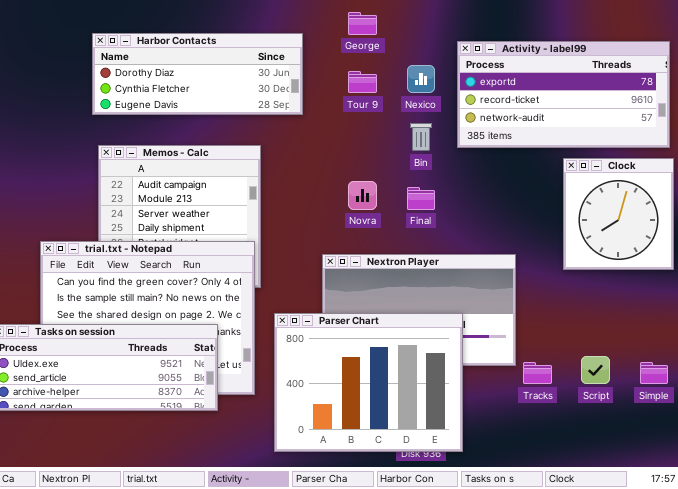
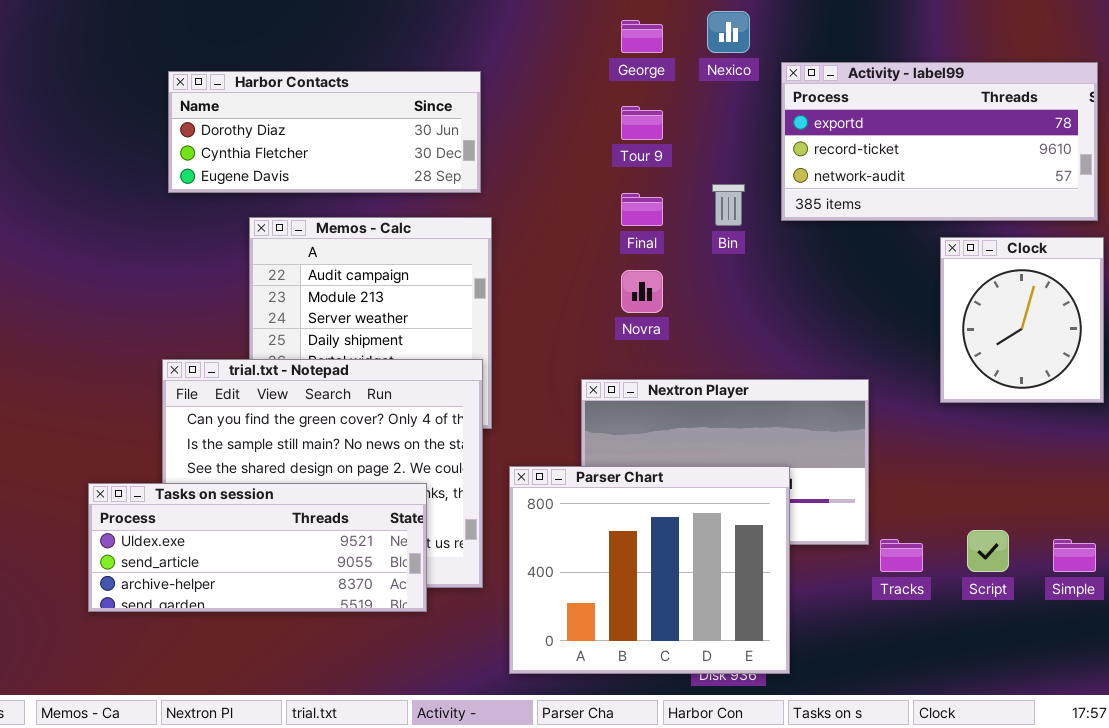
Harbor Contacts: [92,33,303,115] -> [168,71,481,193], moved
Nexico: [407,65,435,93] -> [707,11,750,53], moved
Final: [407,187,435,210] -> [621,193,663,226], moved

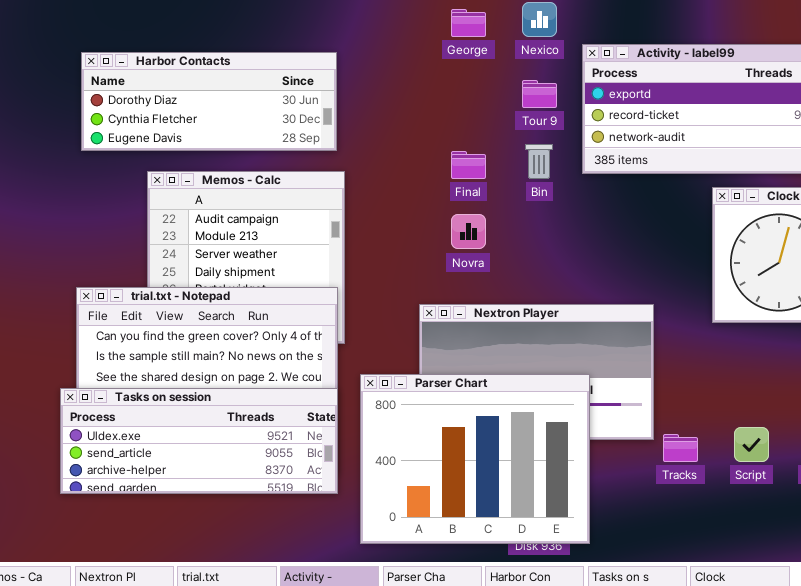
Tour 9: [621,106,663,140] -> [522,80,557,108], moved
Tasks on session: [88,483,427,612] -> [60,388,338,494], moved

